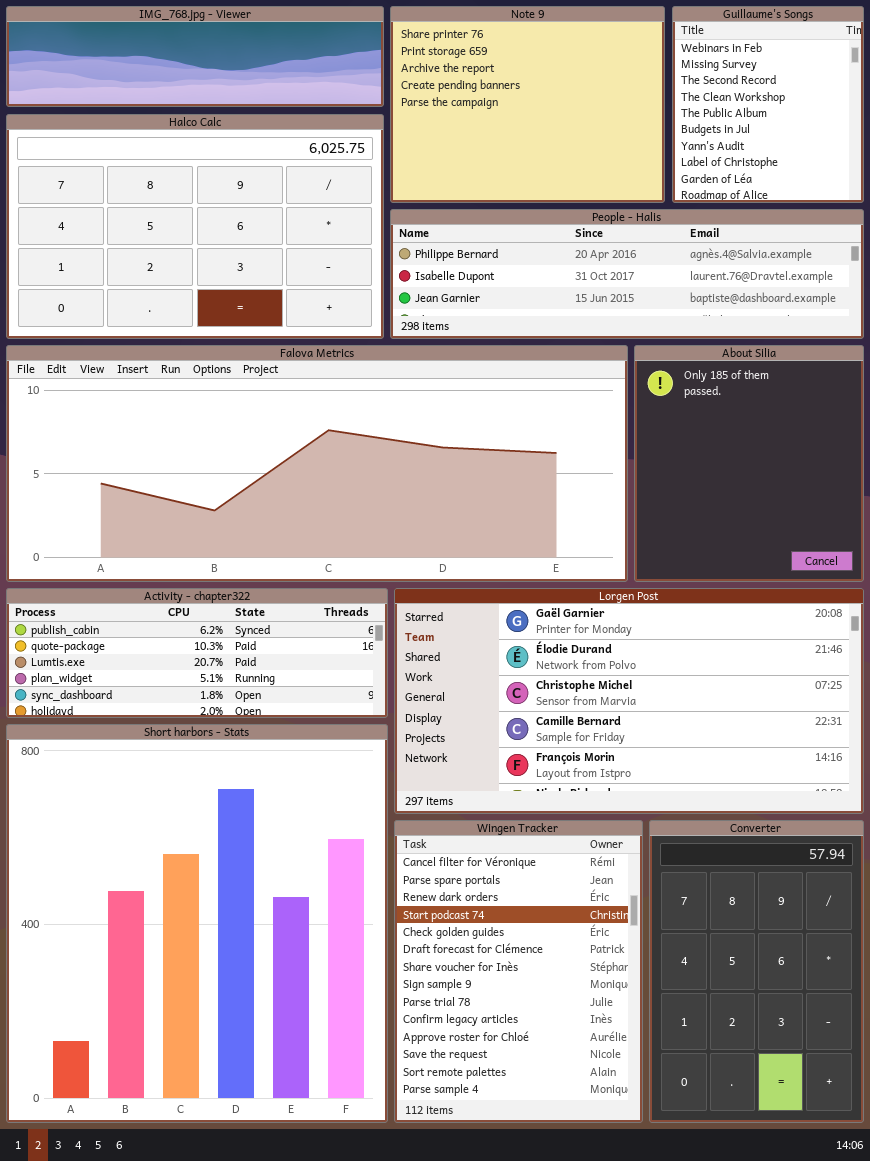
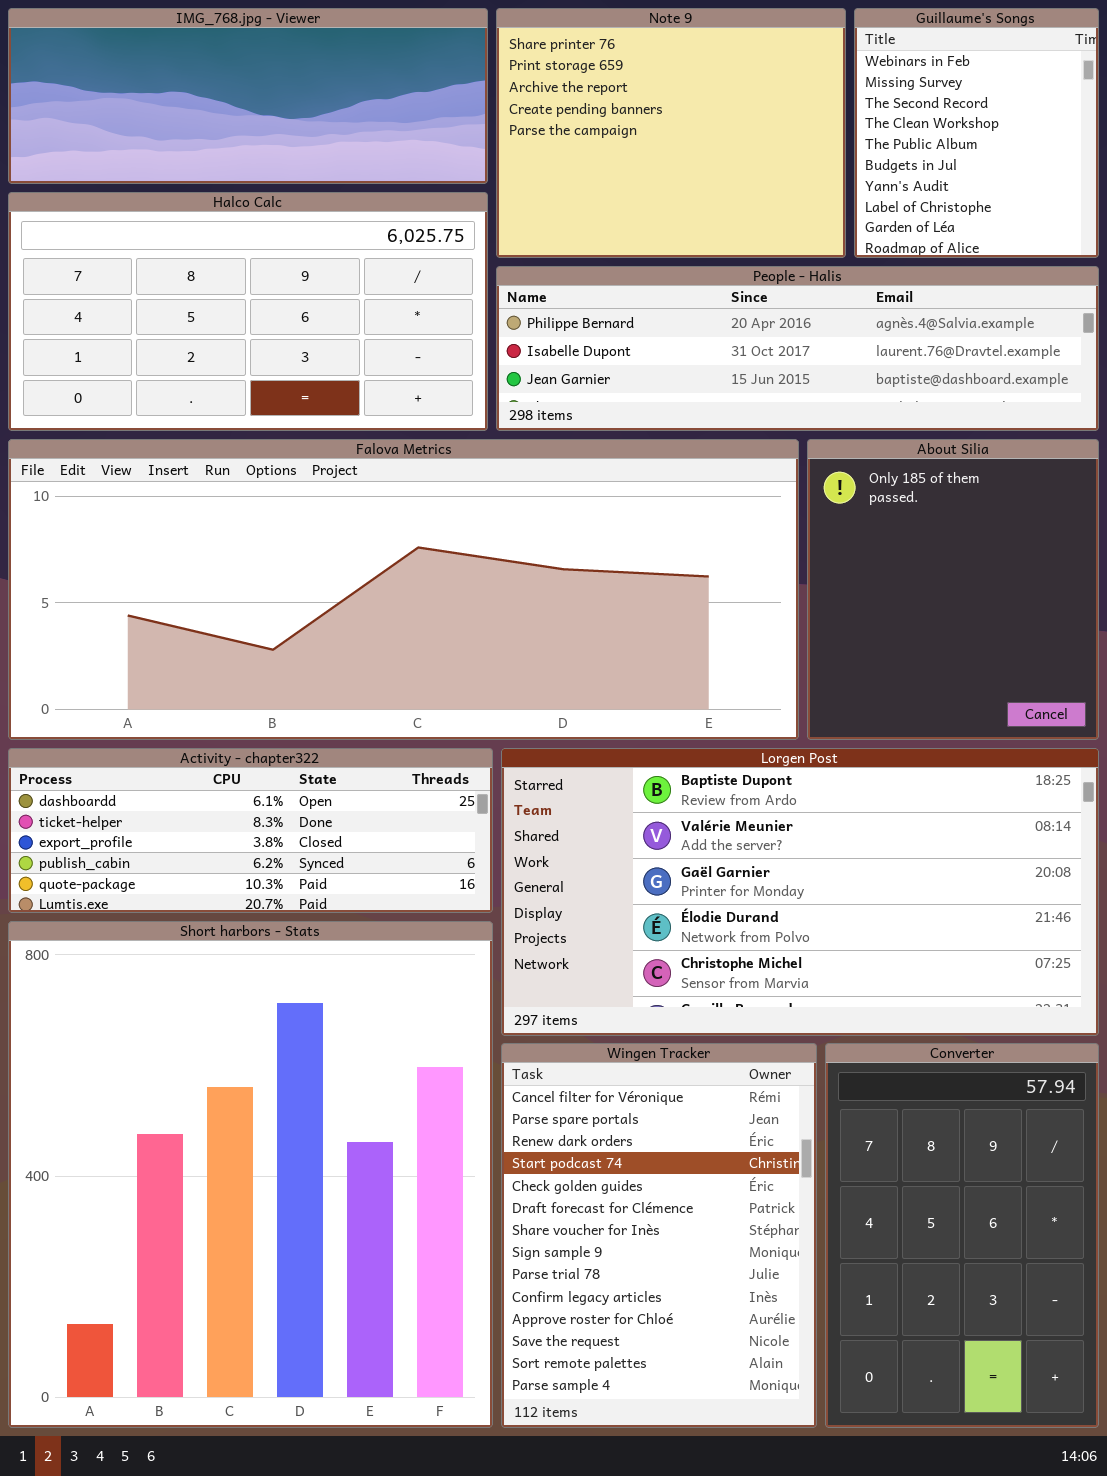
IMG_768.jpg - Viewer: [6,6,384,107] -> [8,8,488,184], resized
Halco Calc: [6,114,384,339] -> [8,192,488,431], resized
Activity - chapter322: [6,588,388,718] -> [8,748,493,913], scrolled up 3 rows
Lorgen Post: [394,588,864,814] -> [501,748,1099,1036], scrolled up 2 rows

